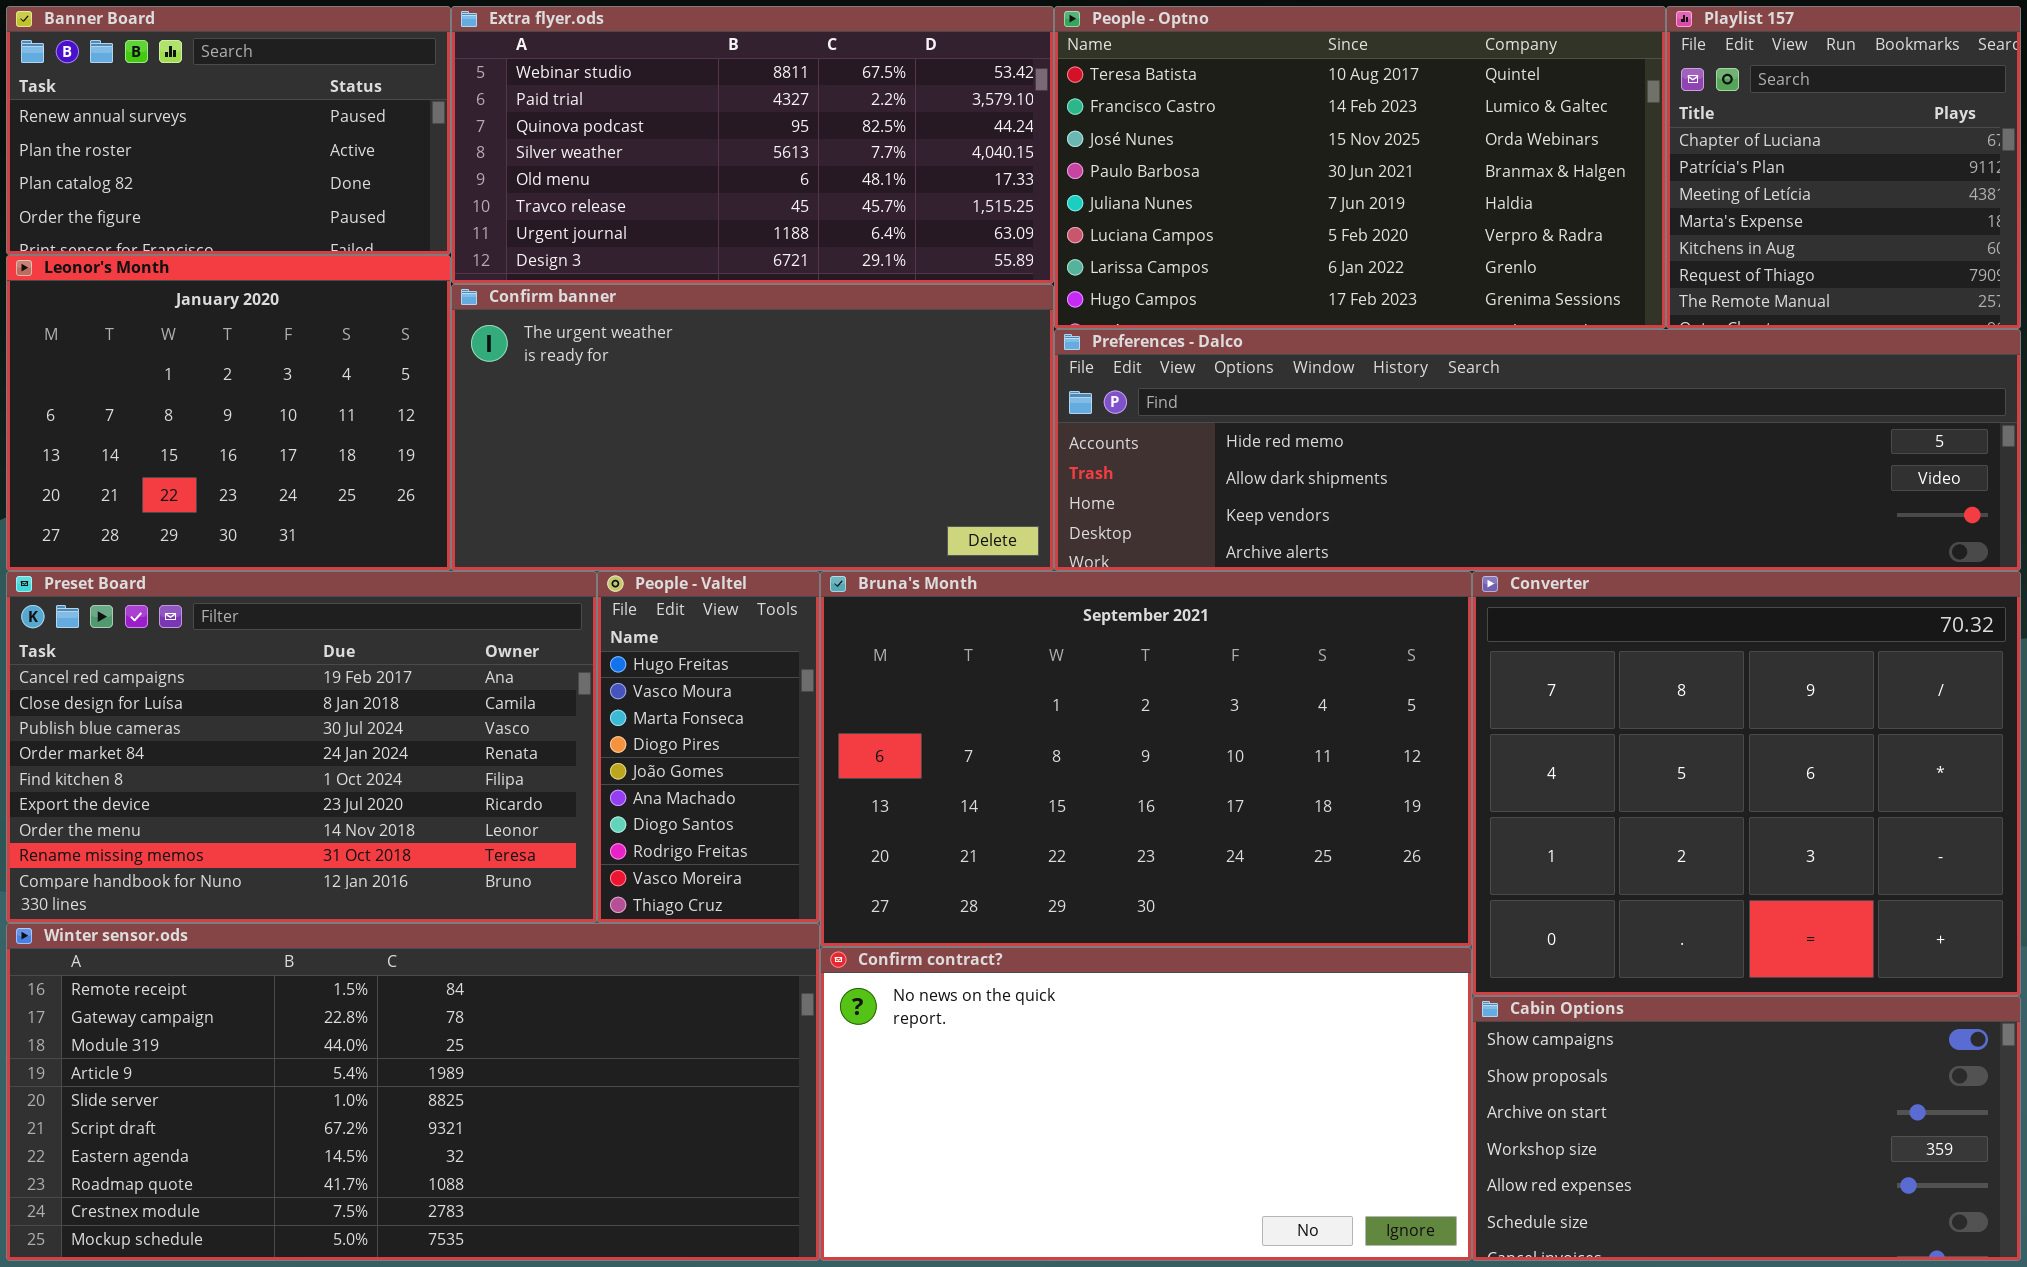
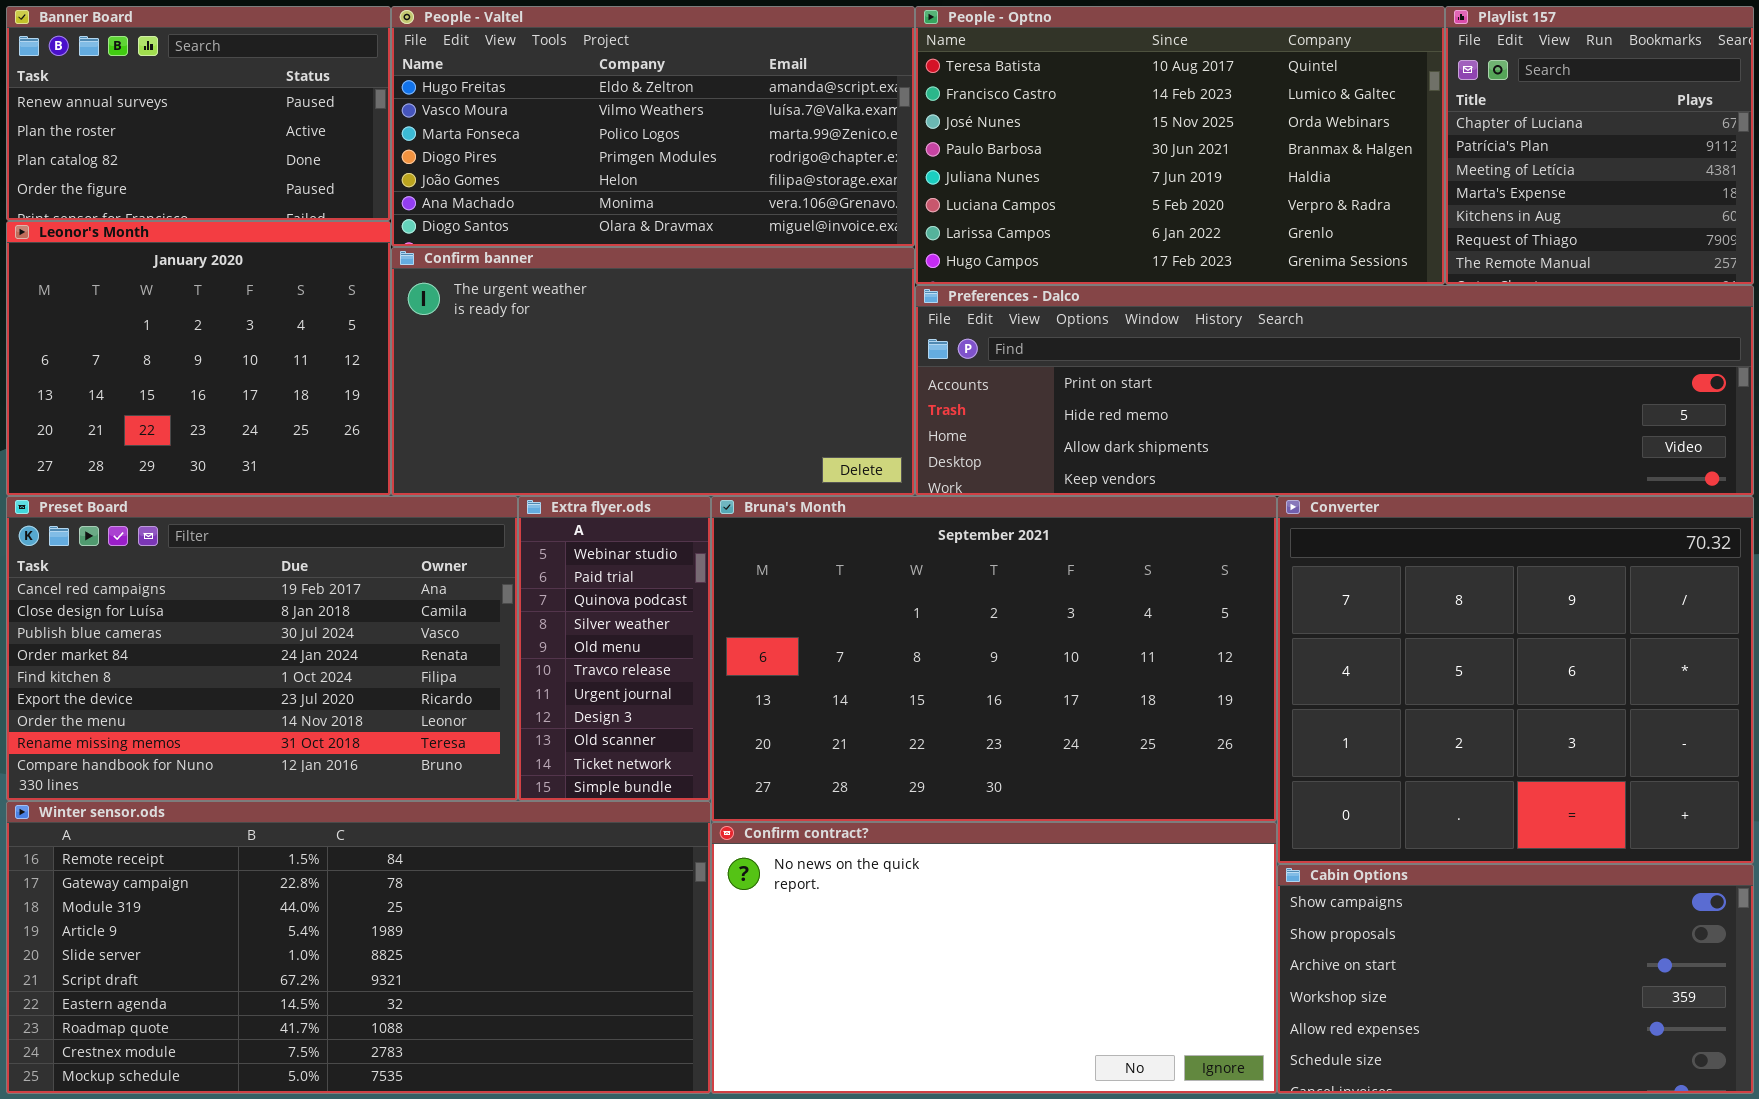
Extra flyer.ods: [451,6,1054,284] -> [518,496,711,801], moved, resized
Preferences - Dalco: [1054,329,2021,571] -> [915,285,1754,496], scrolled up 1 row
People - Valtel: [597,571,820,923] -> [391,6,915,247], moved, resized

